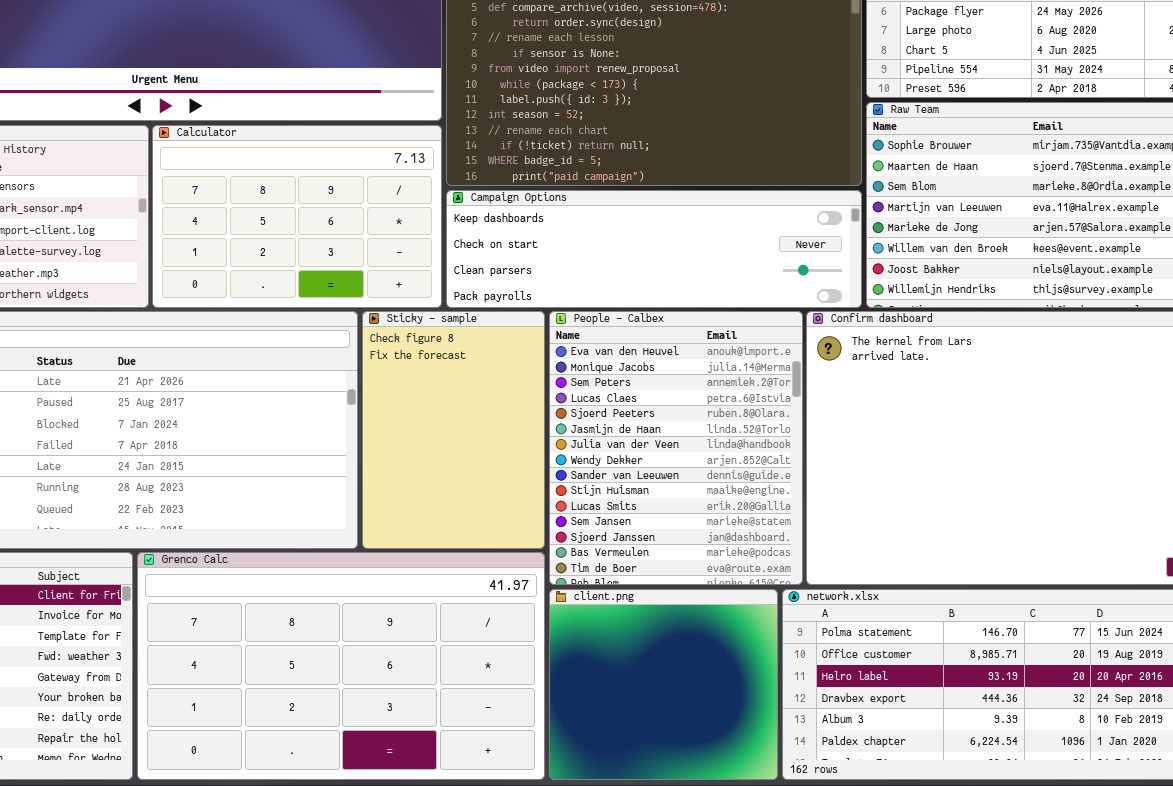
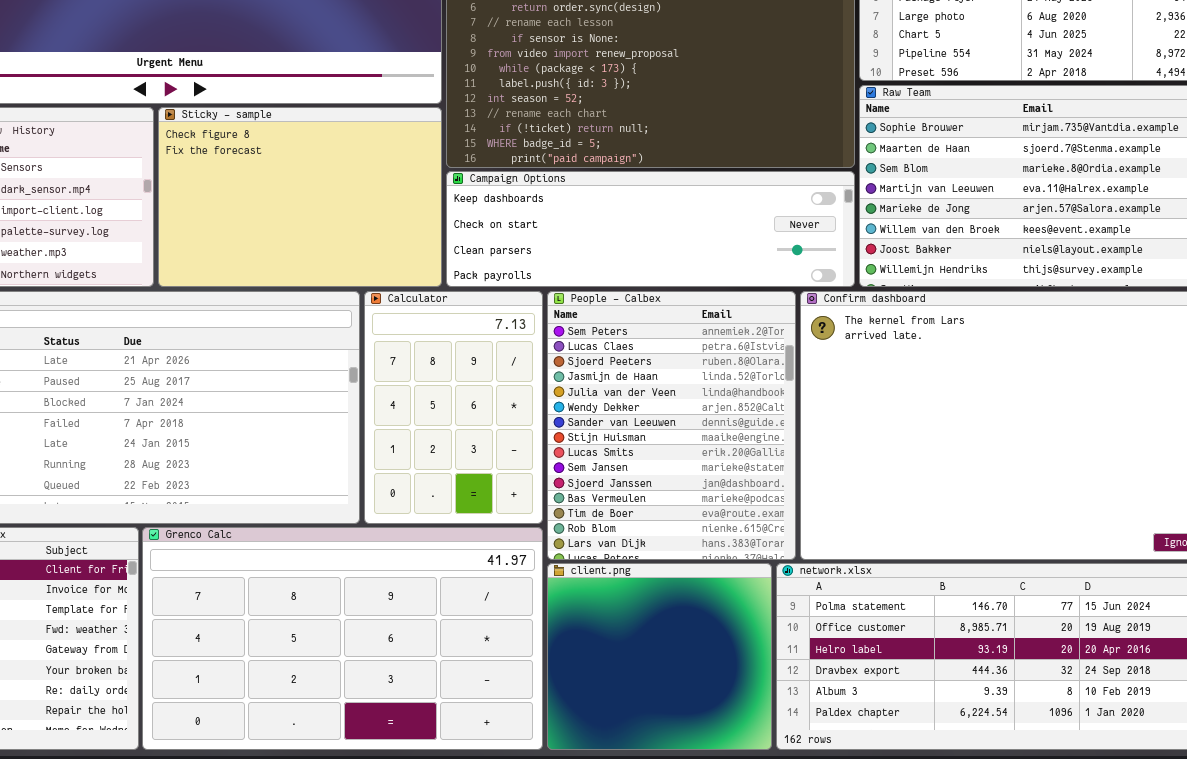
Calculator: [152,125,442,308] -> [364,291,543,524], moved, resized
Sticky - sample: [362,311,545,549] -> [158,107,442,287], moved, resized
People - Calbex: [549,311,803,585] -> [547,291,796,560], scrolled down 2 rows

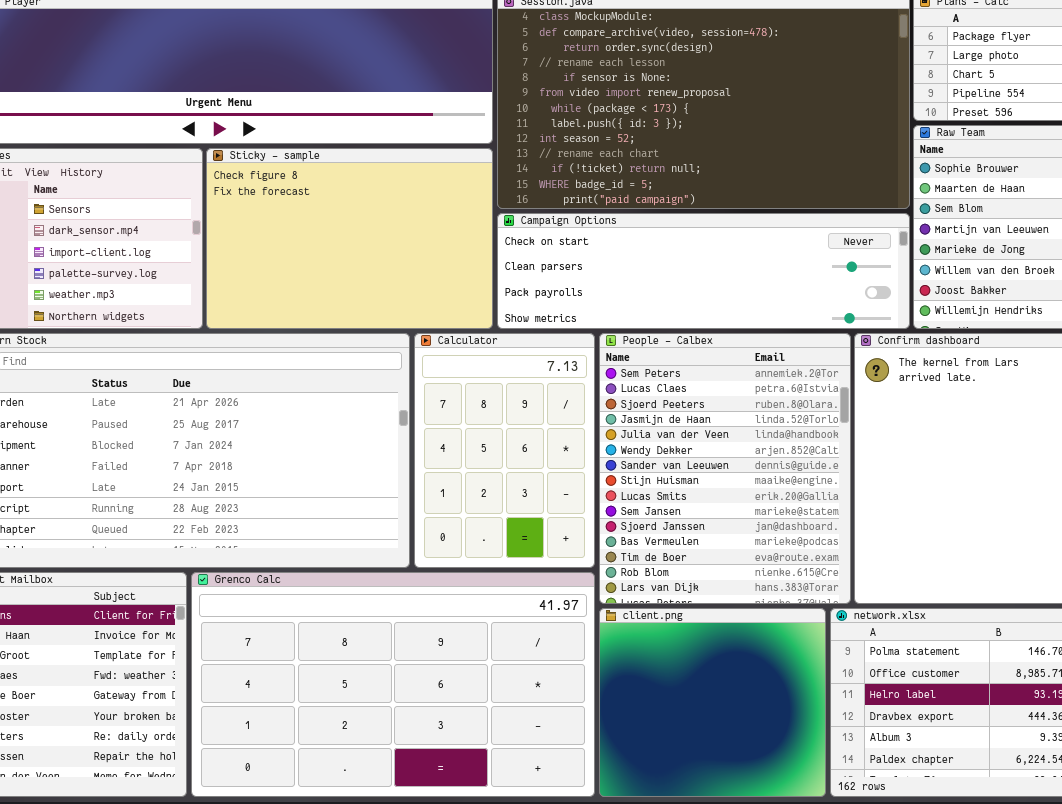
Campaign Options: [446,171,855,287] -> [497,213,910,329], scrolled down 1 row

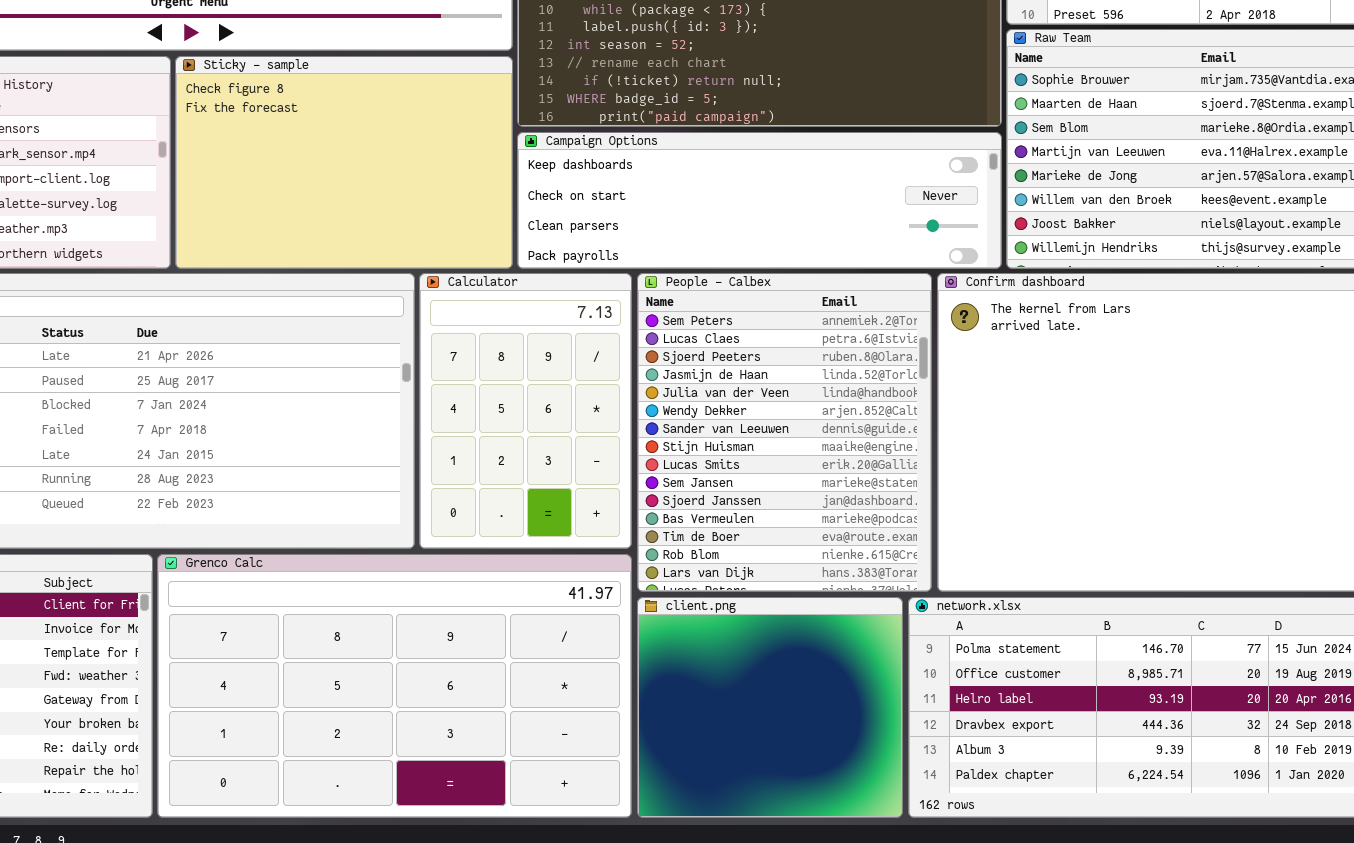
Campaign Options: [497,213,910,329] -> [517,132,1002,269], scrolled up 1 row

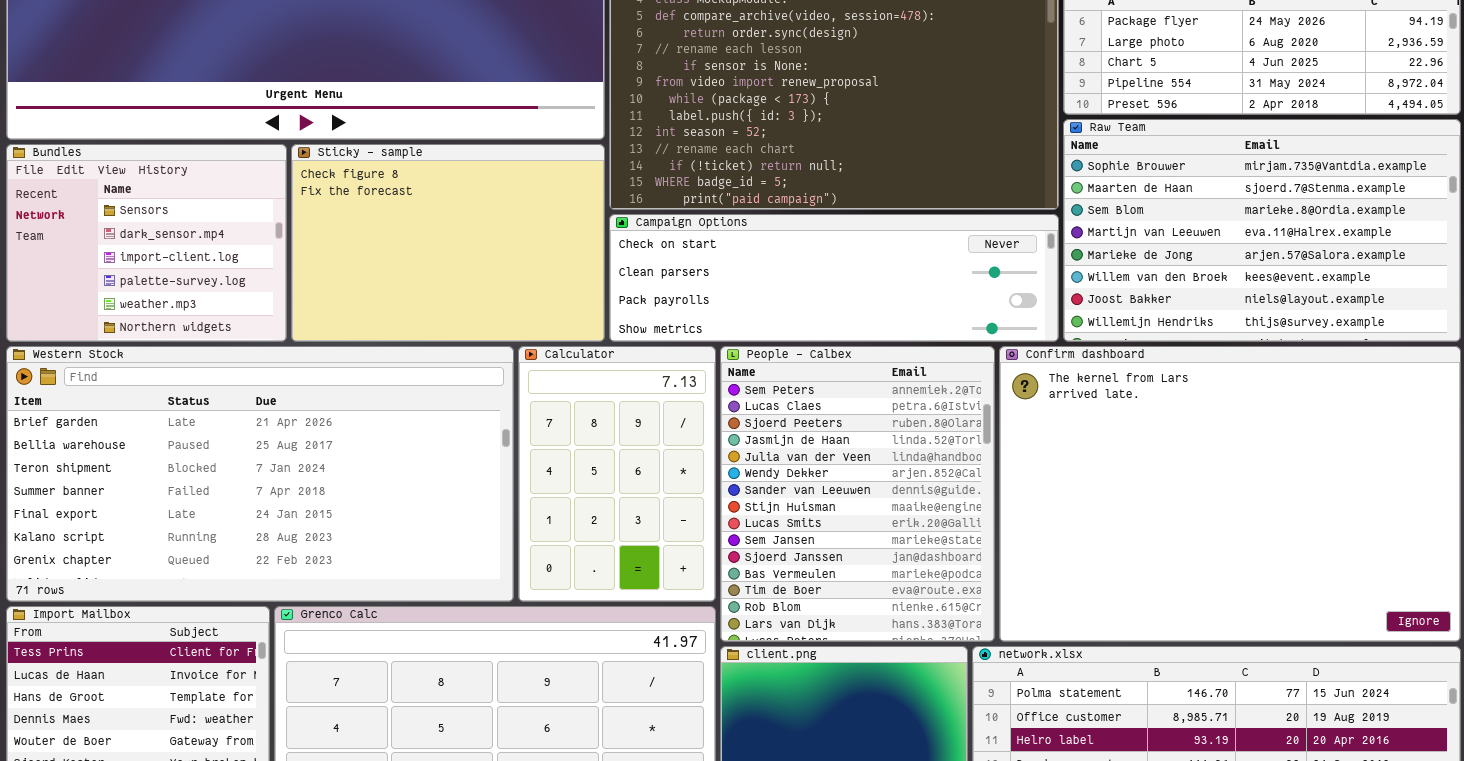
Campaign Options: [517,132,1002,269] -> [609,214,1059,342], scrolled down 1 row

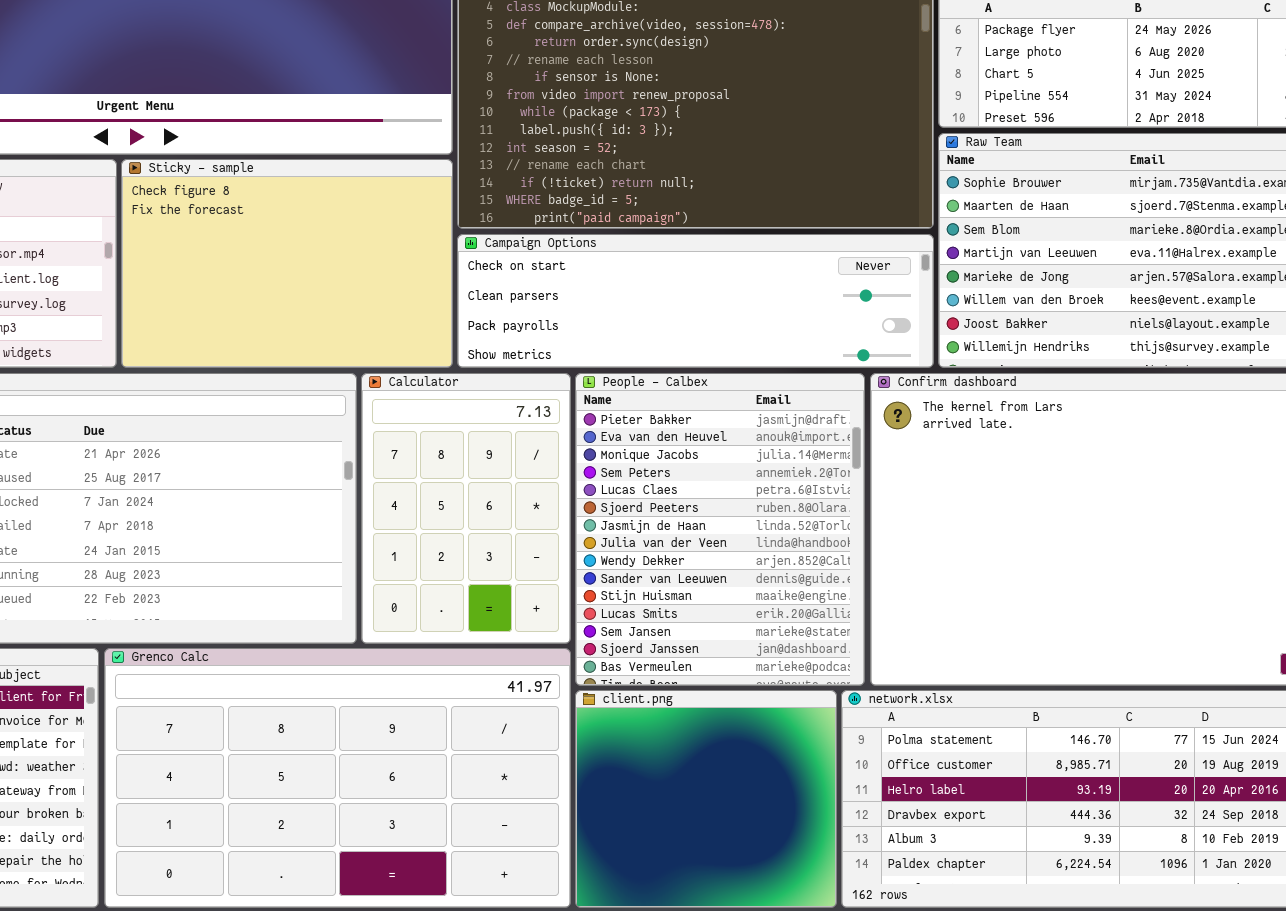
People - Calbex: [720,346,995,642] -> [575,373,865,686], scrolled up 3 rows

